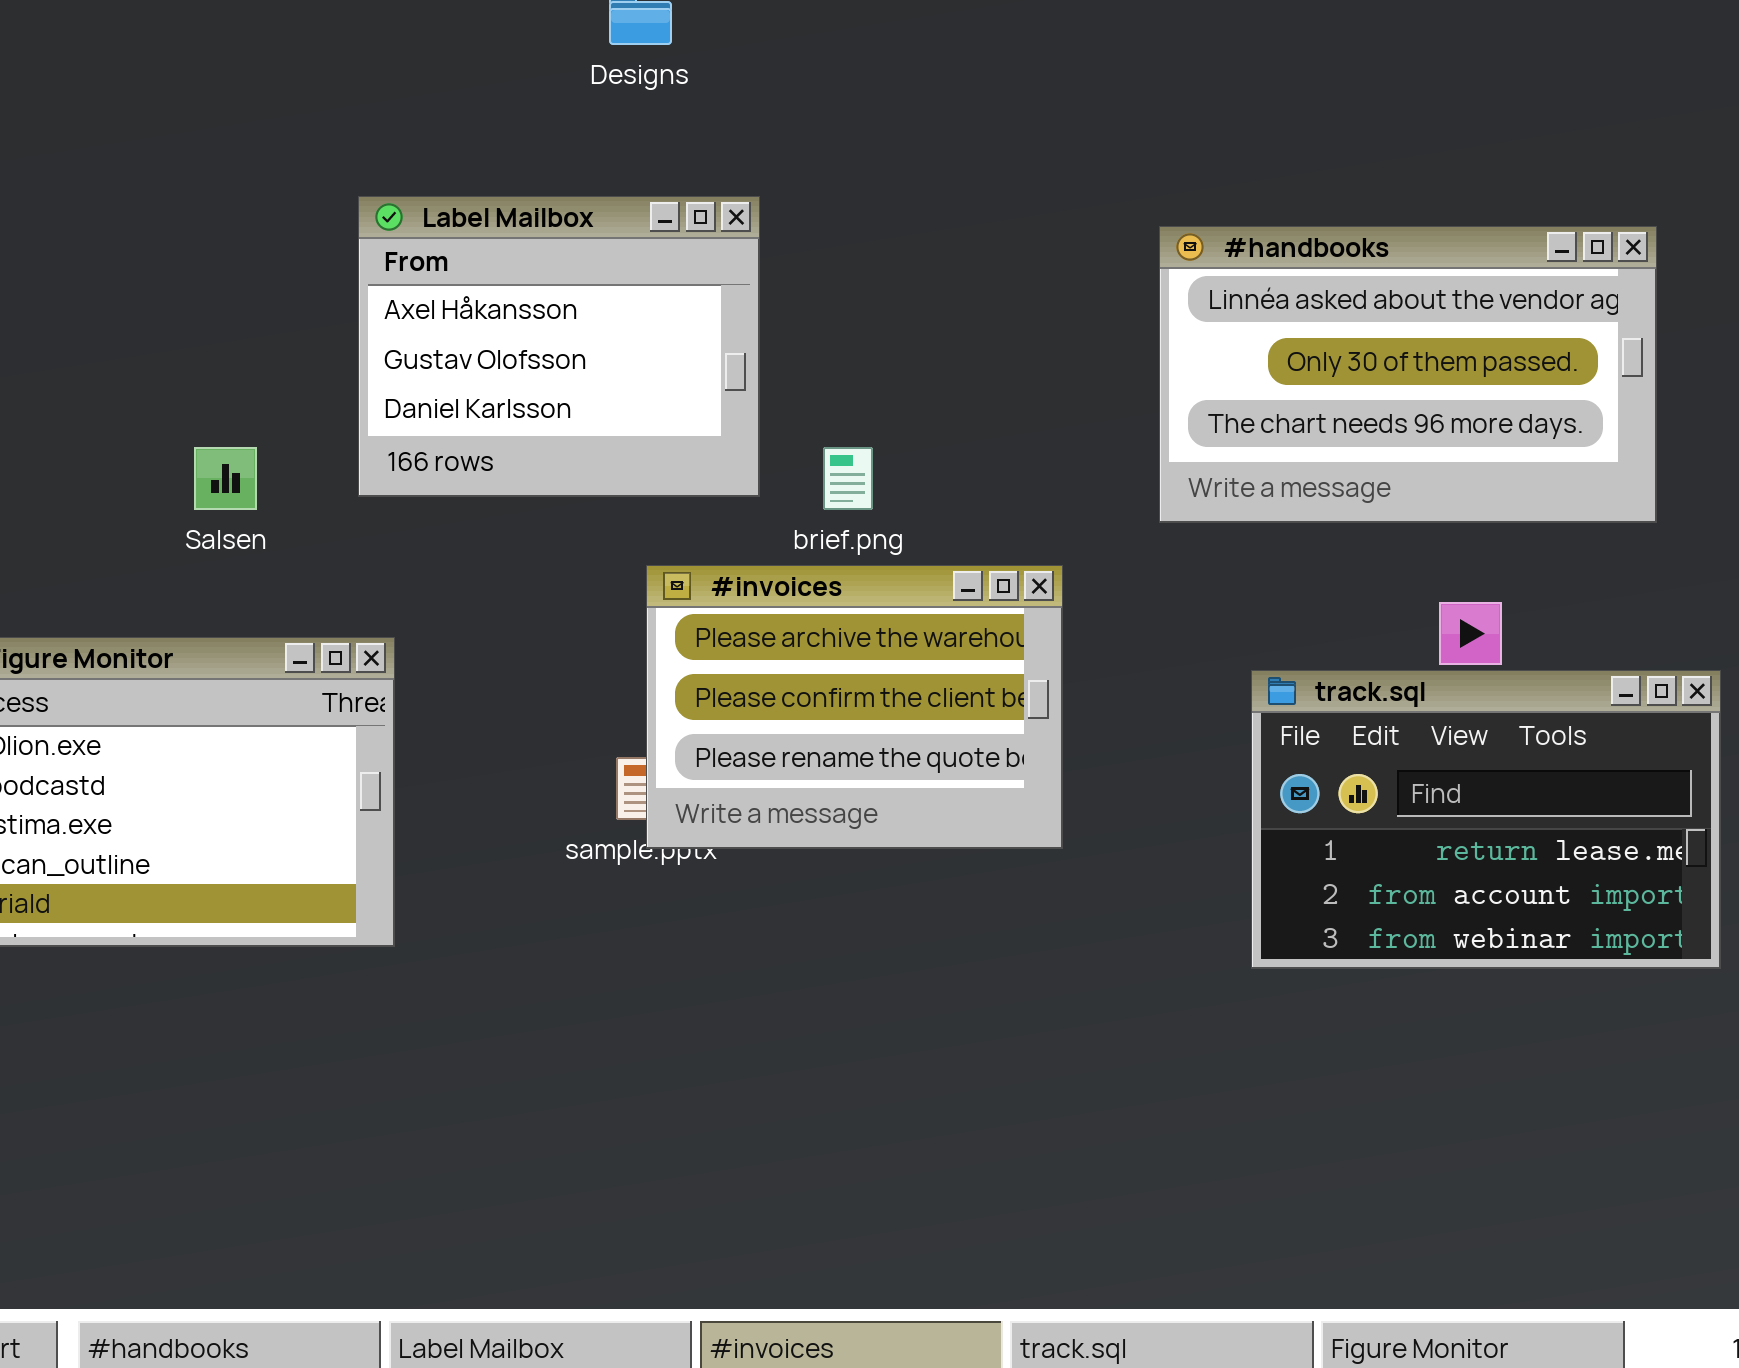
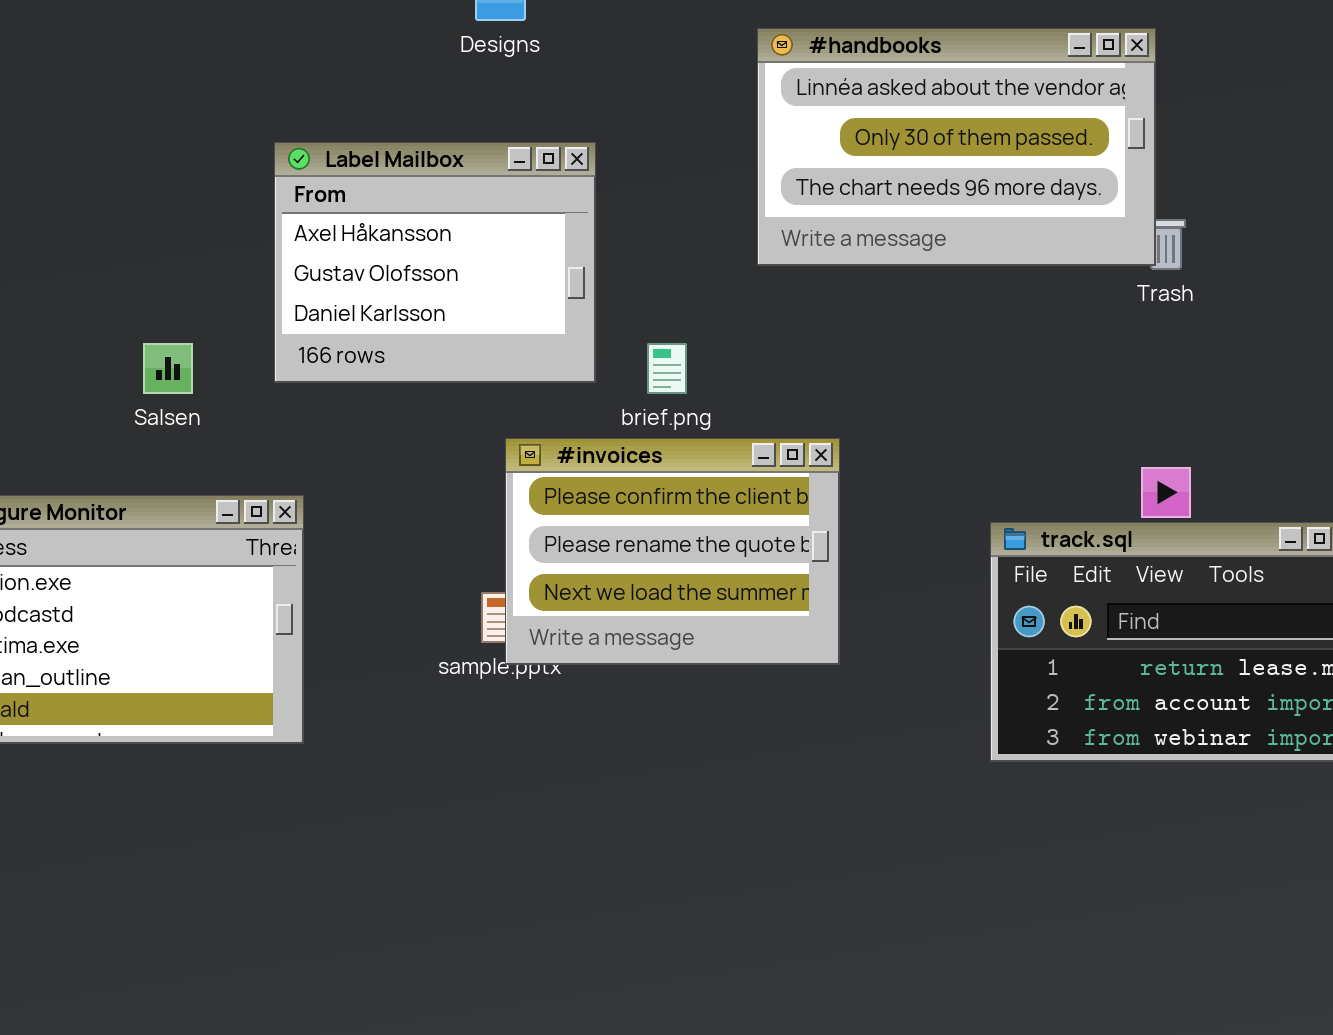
#handbooks: [1159,226,1657,523] -> [757,28,1156,266], moved
#invoices: [646,565,1063,849] -> [505,438,840,665], scrolled down 1 row

